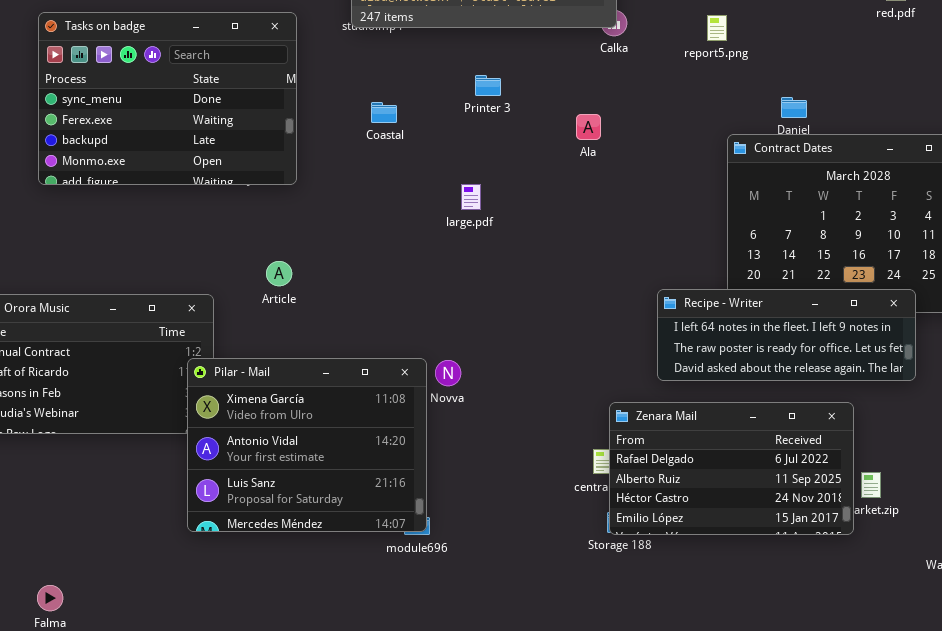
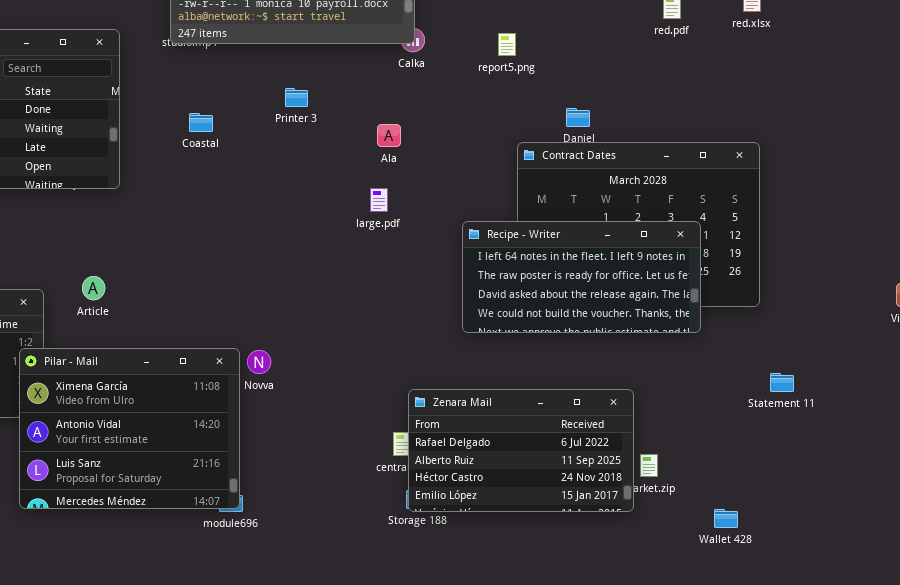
large.pdf: [461,184,481,210] -> [370,188,388,212], moved
Article: [266,261,292,286] -> [82,276,105,300], moved
Recipe - Writer: [657,289,916,381] -> [462,221,701,333], moved, resized

